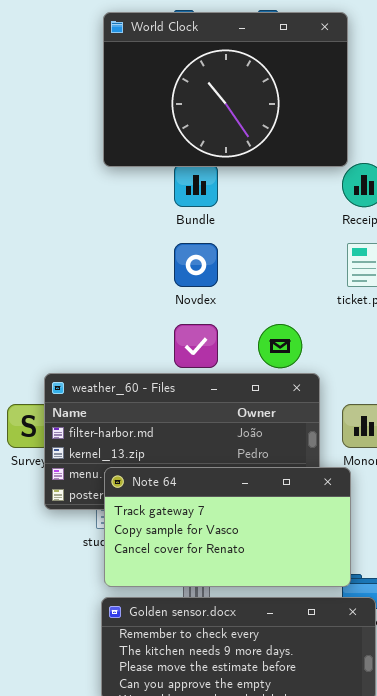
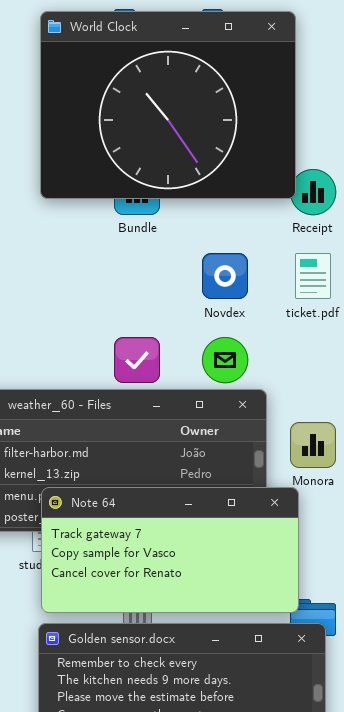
World Clock: [103,12,348,167] -> [40,11,296,199], resized
Novdex: [174,243,218,287] -> [202,253,248,299], moved

